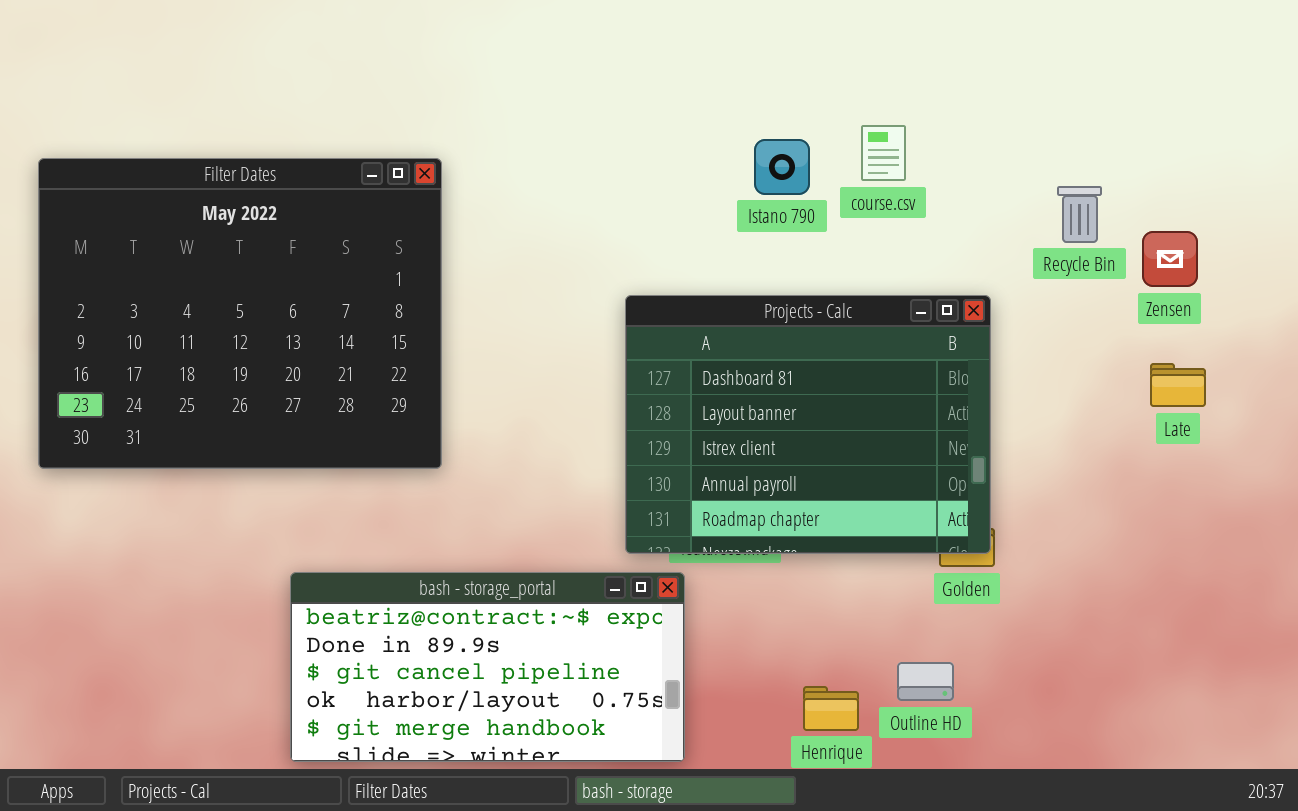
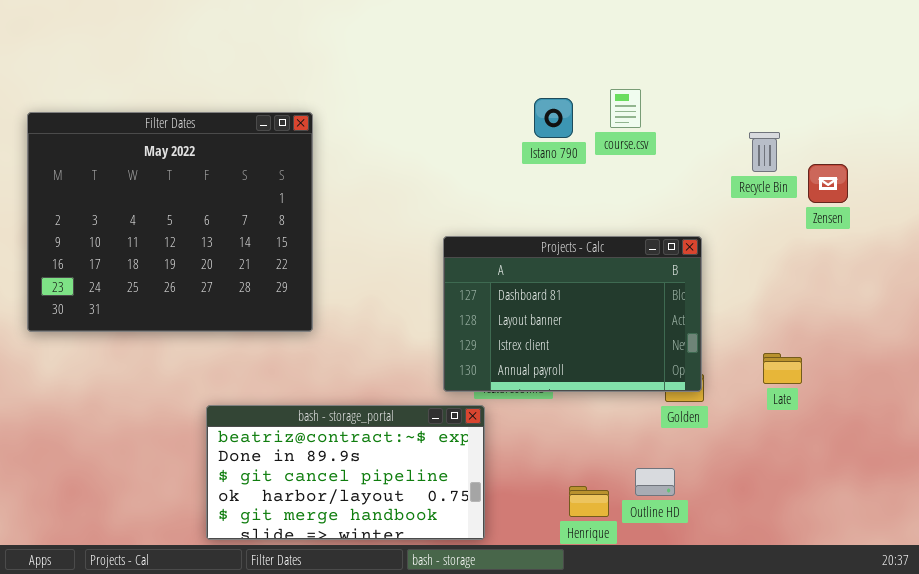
Projects - Calc: [625,295,991,554] -> [443,236,702,392], resized
Late: [1150,363,1206,407] -> [763,353,802,384], moved

